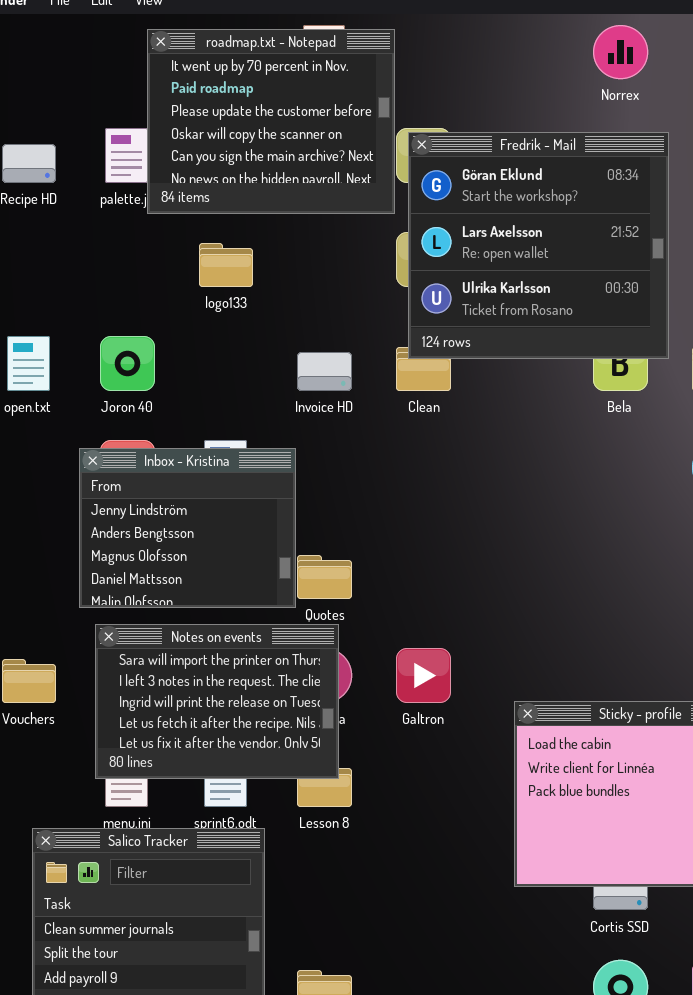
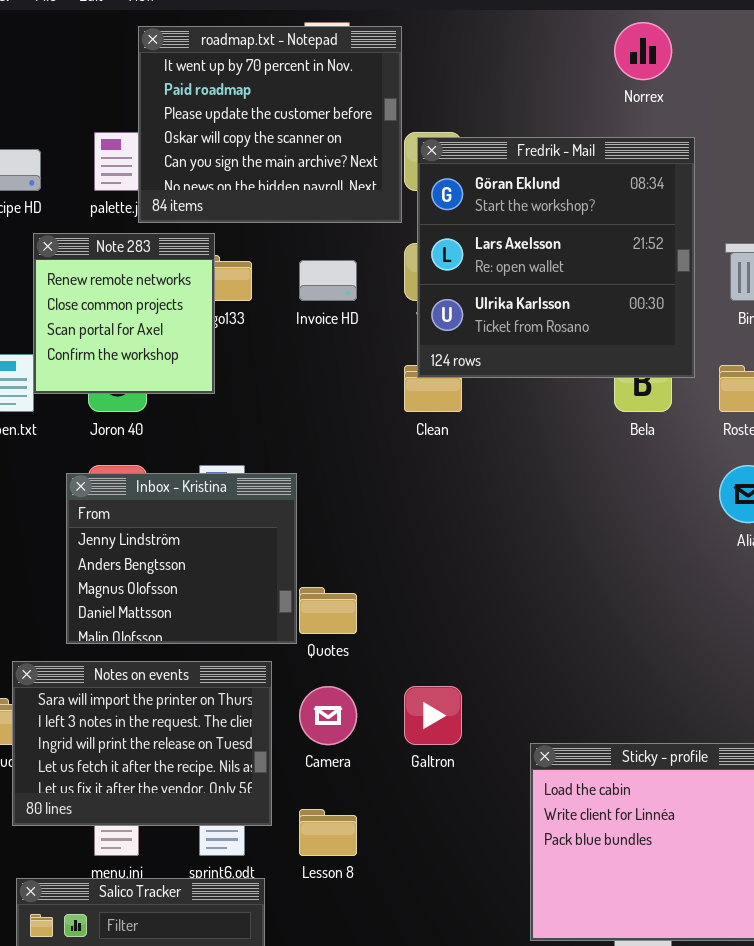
Note 283: none -> [33,233,215,394], opened
Invoice HD: [297,352,352,391] -> [299,260,357,301], moved
Notes on events: [95,624,339,779] -> [12,661,272,826], moved

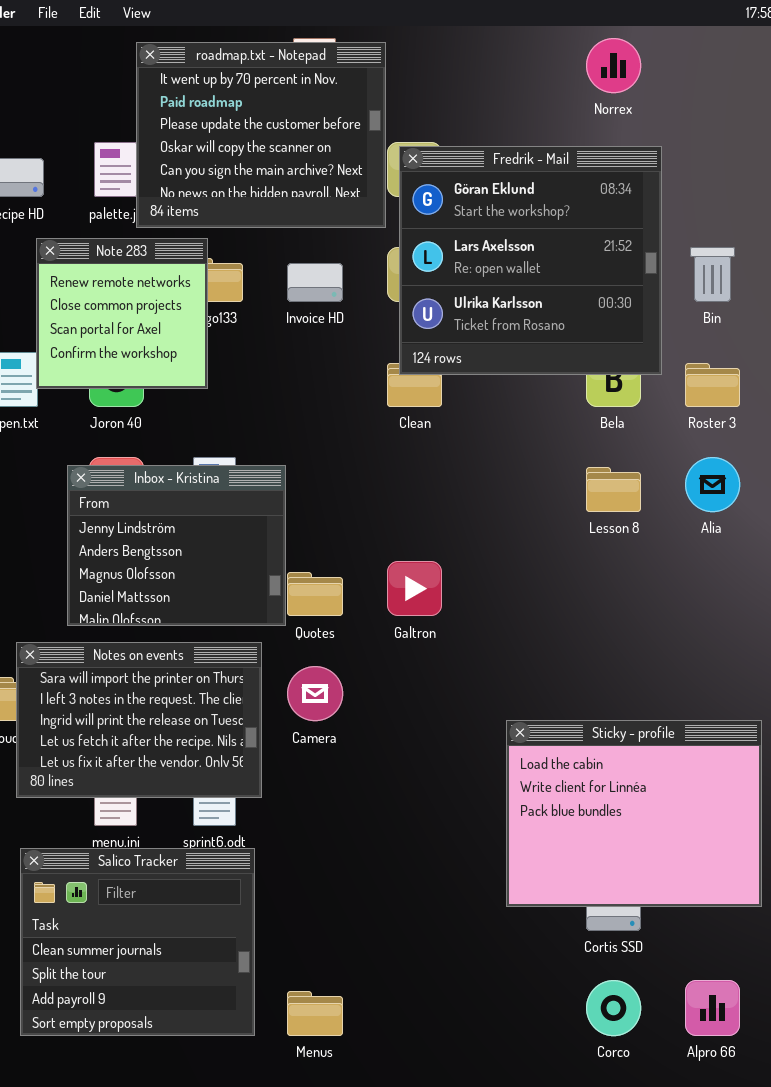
Galtron: [404,686,462,745] -> [387,561,442,616], moved
Lesson 8: [299,809,357,856] -> [586,467,641,512], moved

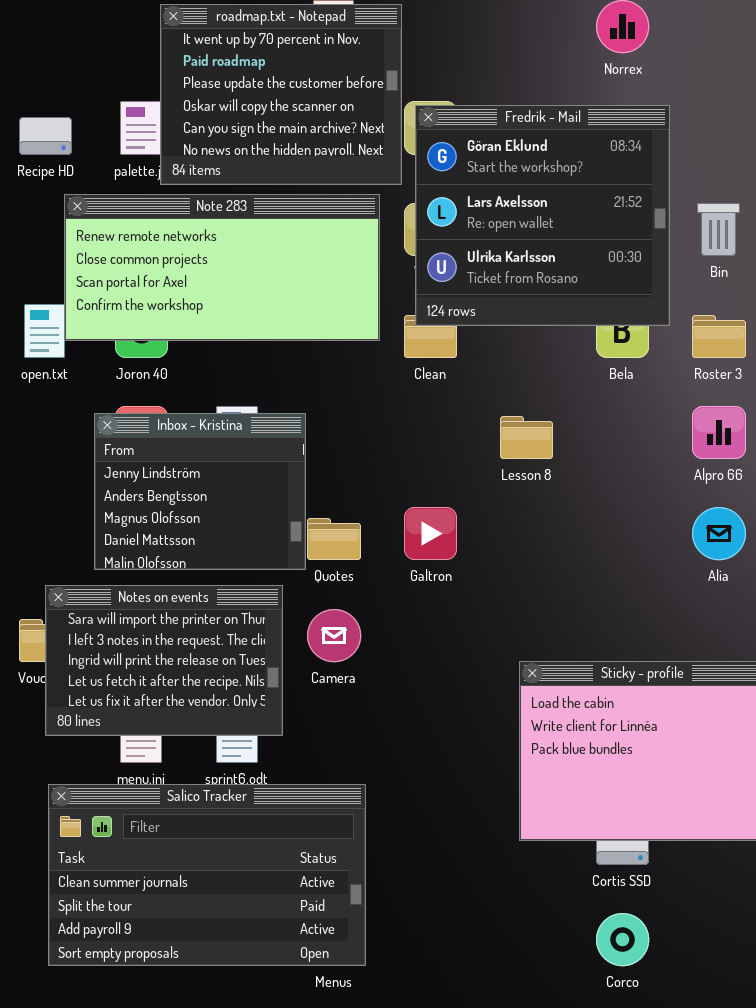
Note 283: [36,238,208,389] -> [64,194,380,341], resized
Alia: [685,457,740,512] -> [692,507,746,560], moved
Lesson 8: [586,467,641,512] -> [500,416,553,459], moved
Salico Tracker: [20,848,255,1036] -> [48,784,366,966], resized
Alpro 66: [685,980,740,1036] -> [692,406,746,459], moved

